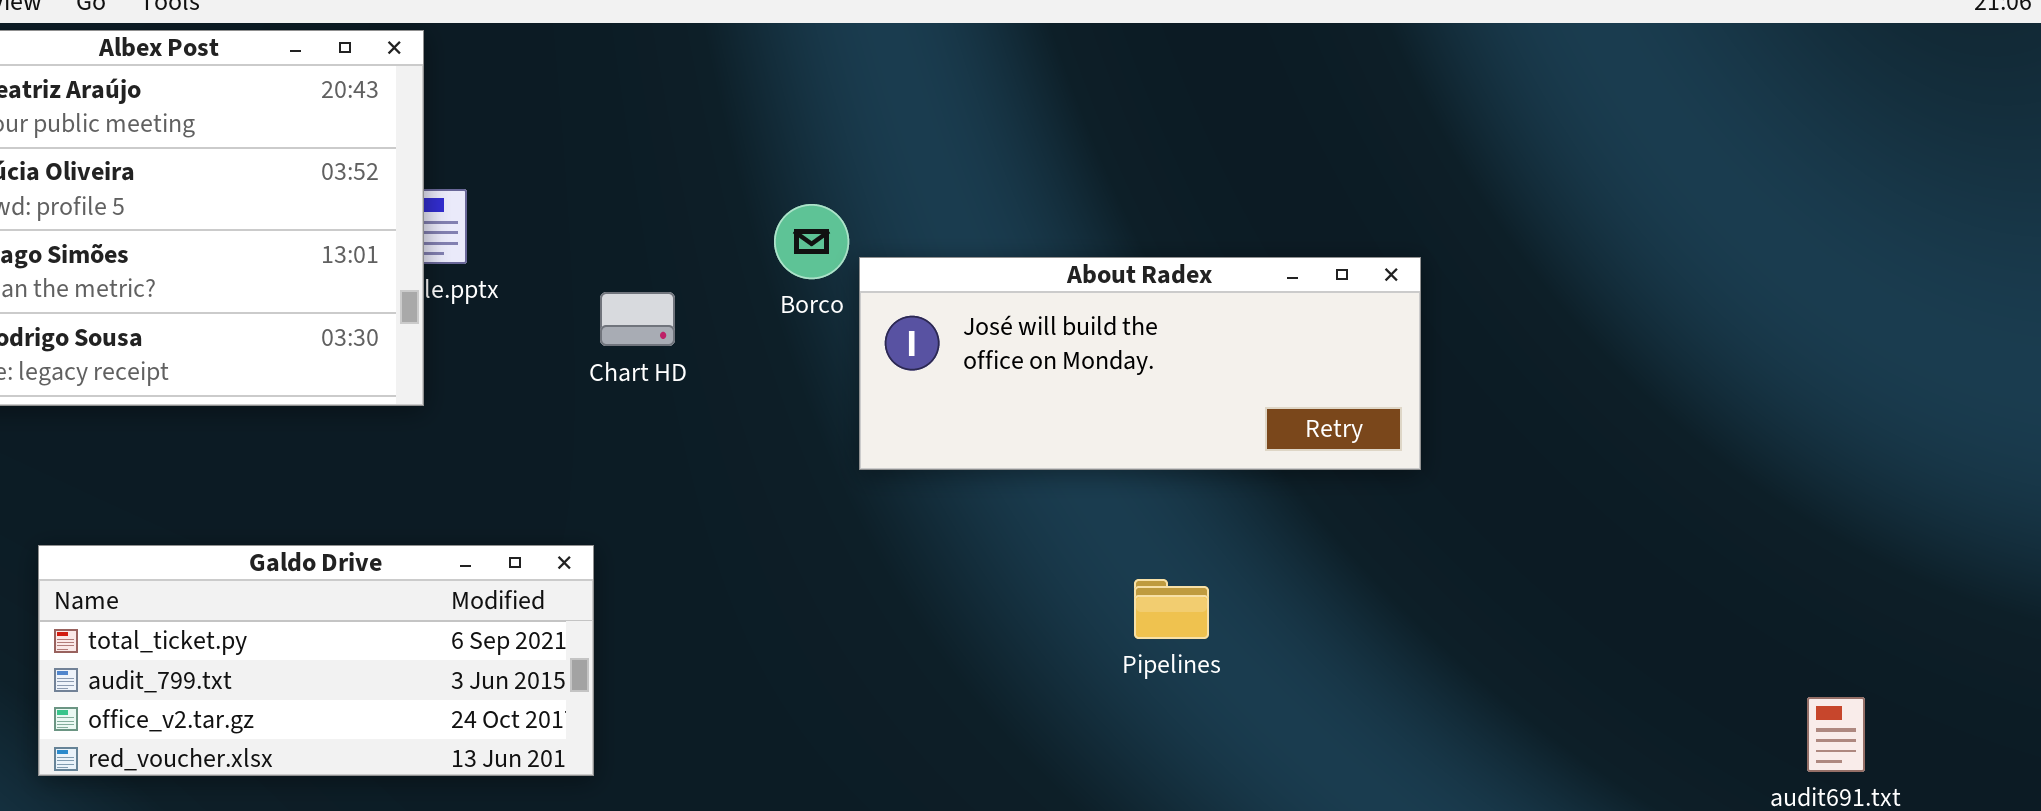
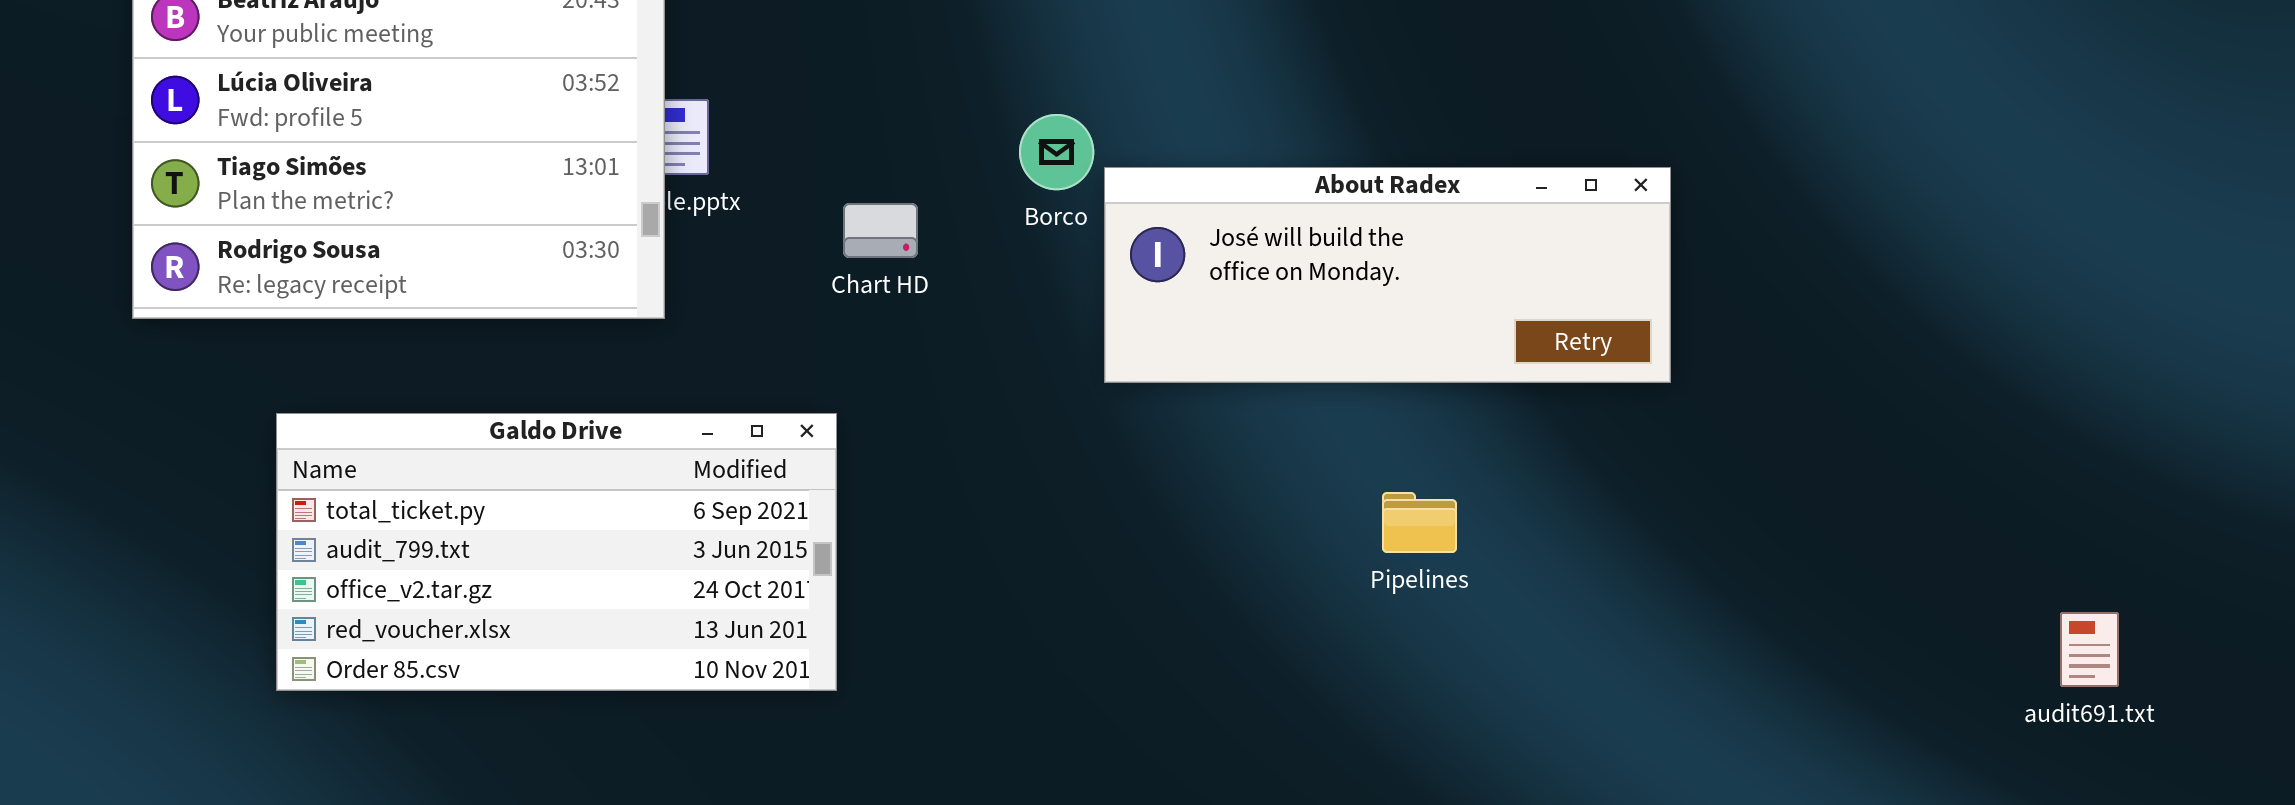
Galdo Drive: [38,545,594,776] -> [276,413,837,691], resized

